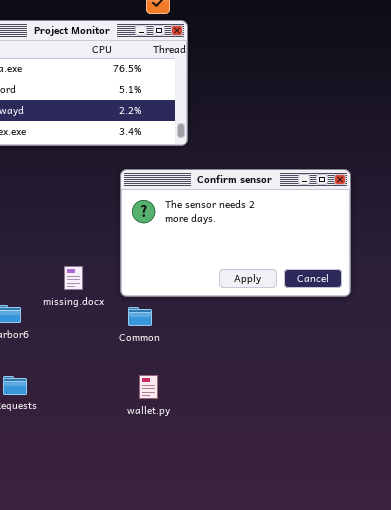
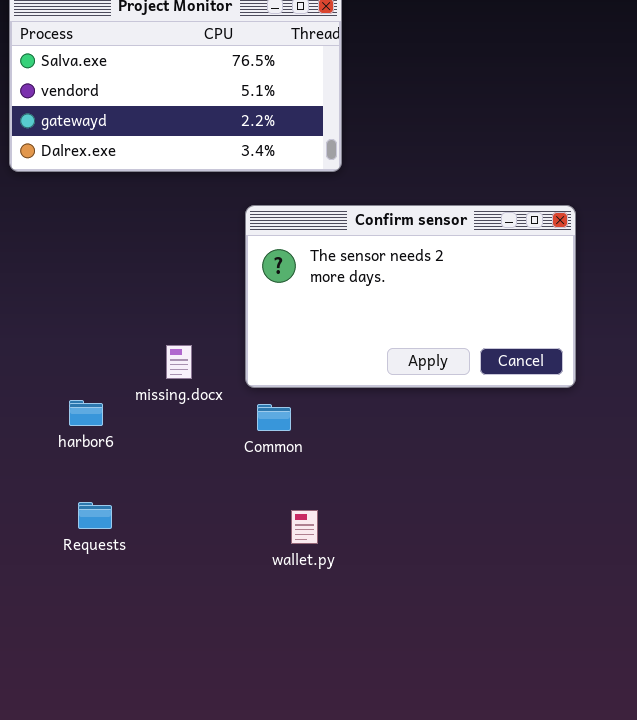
wallet.py: [139,375,158,399] -> [291,510,318,544], moved

